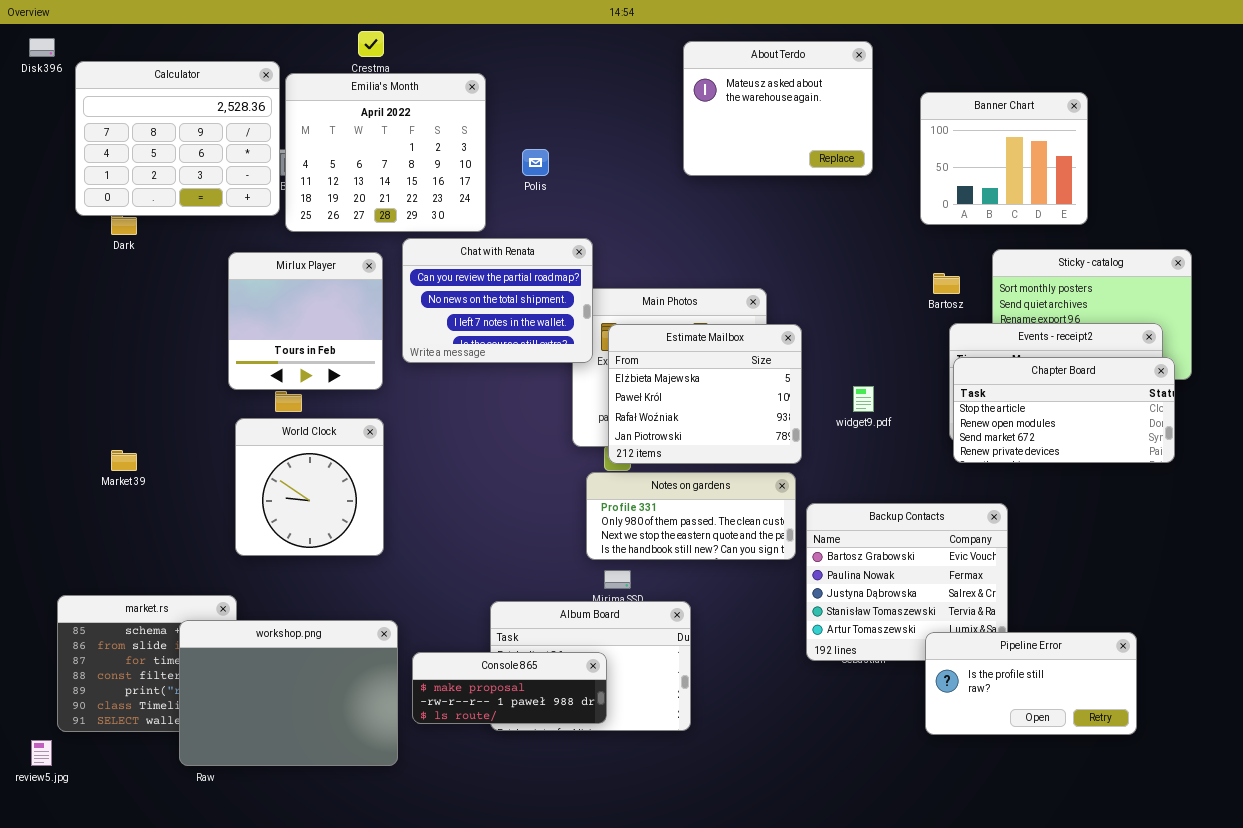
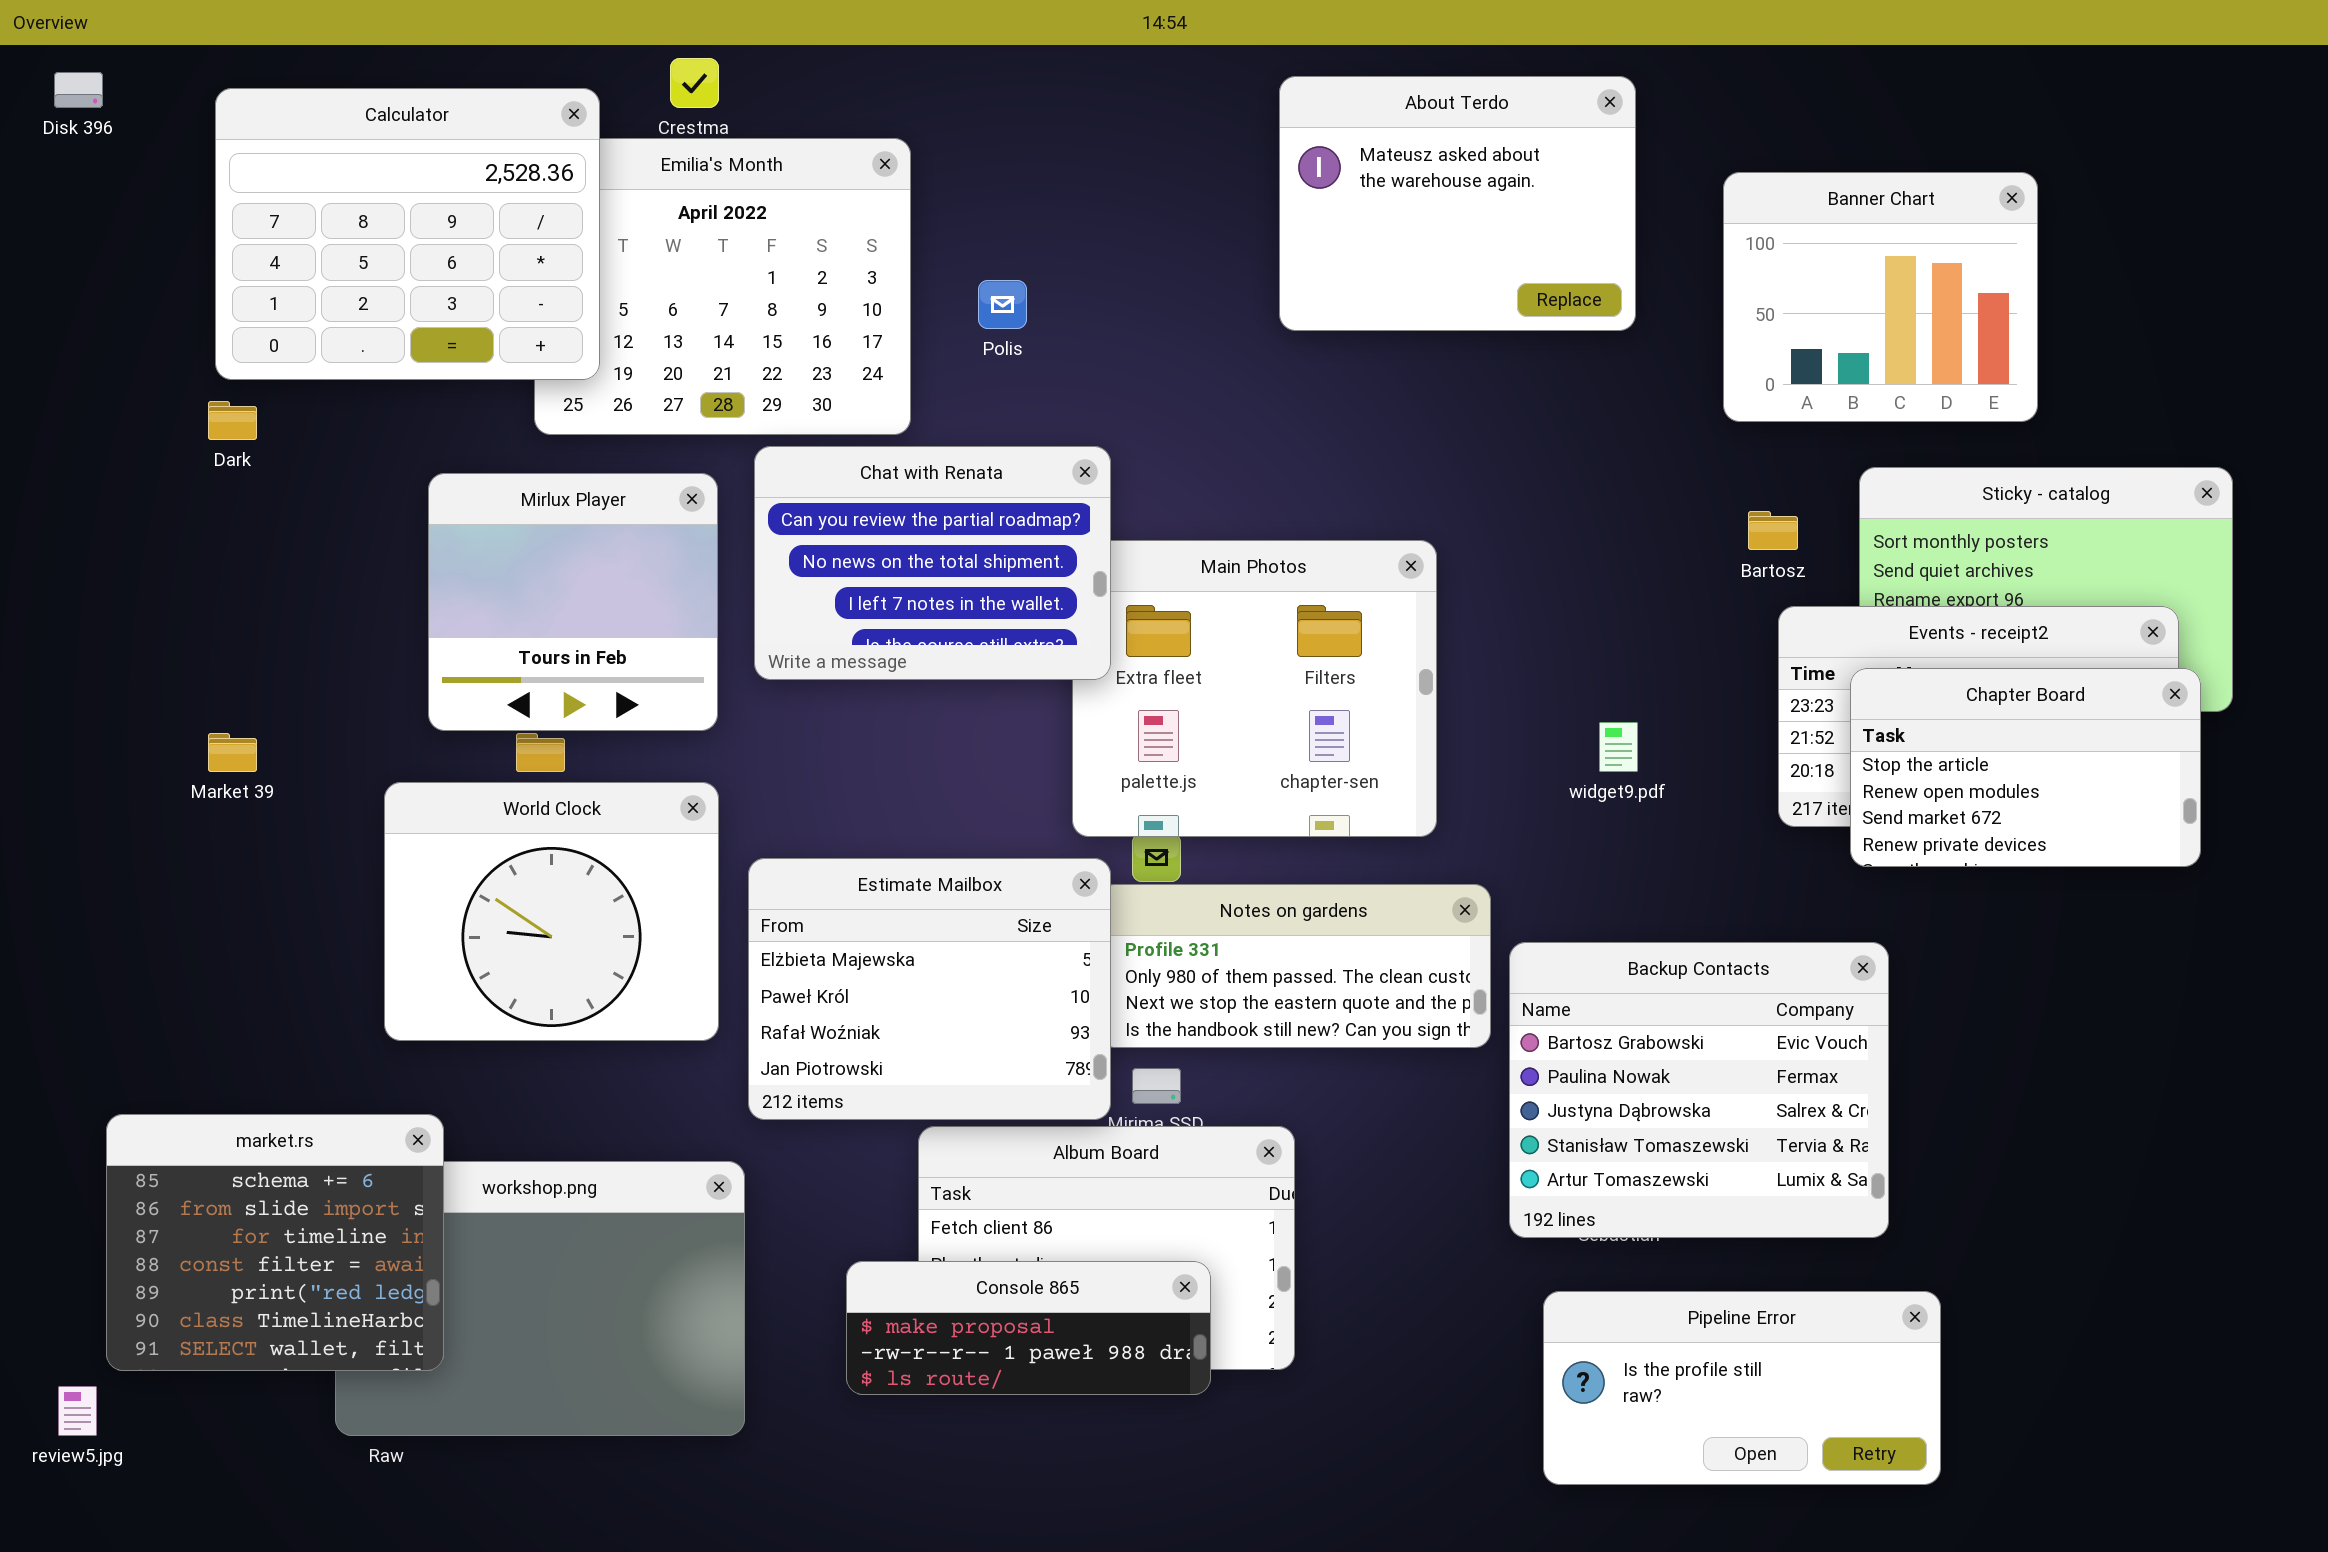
Calculator: [75,61,280,216] -> [215,88,600,380], moved
Estimate Mailbox: [608,324,802,464] -> [748,858,1111,1120], moved
Chapter Board: [953,357,1175,463] -> [1850,668,2201,867], resized
World Clock: [235,418,384,556] -> [384,782,719,1041], resized
Market 39: [111,450,137,471] -> [208,733,257,772], moved
market.rs: [57,595,237,732] -> [106,1114,444,1371], raised
Pipeline Error: [925,632,1137,735] -> [1543,1291,1941,1485], moved
Console 865: [412,652,607,724] -> [846,1261,1211,1395], moved

